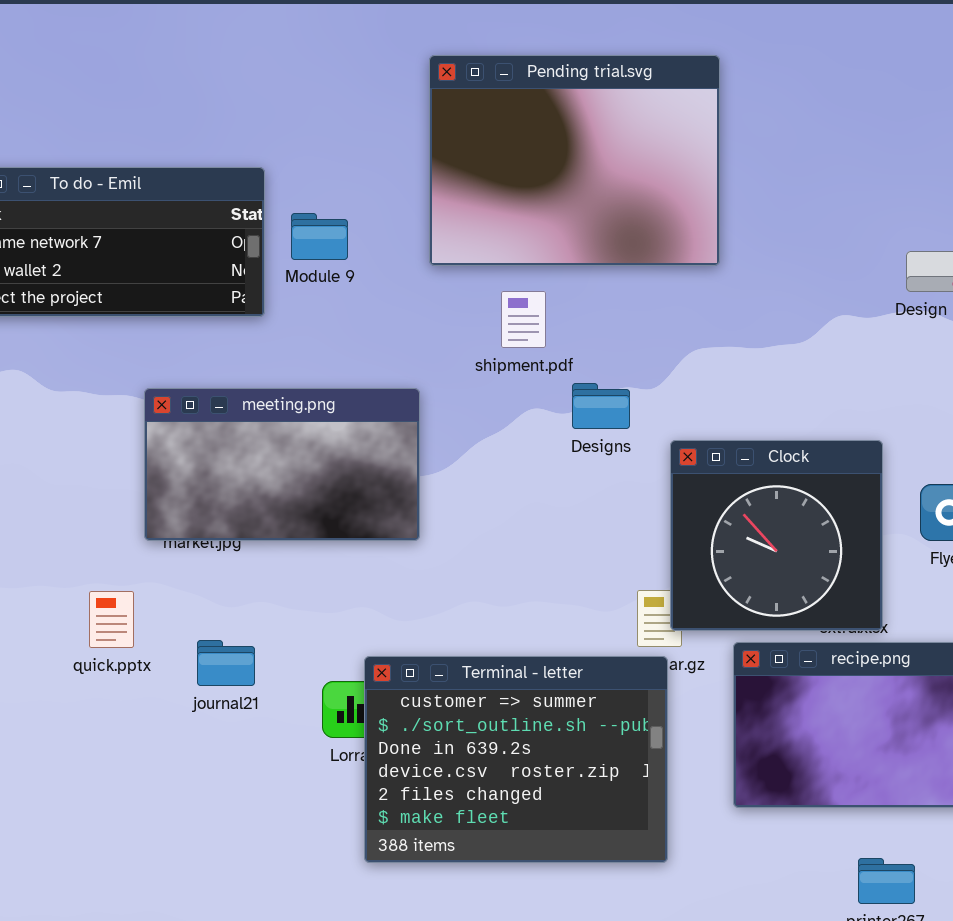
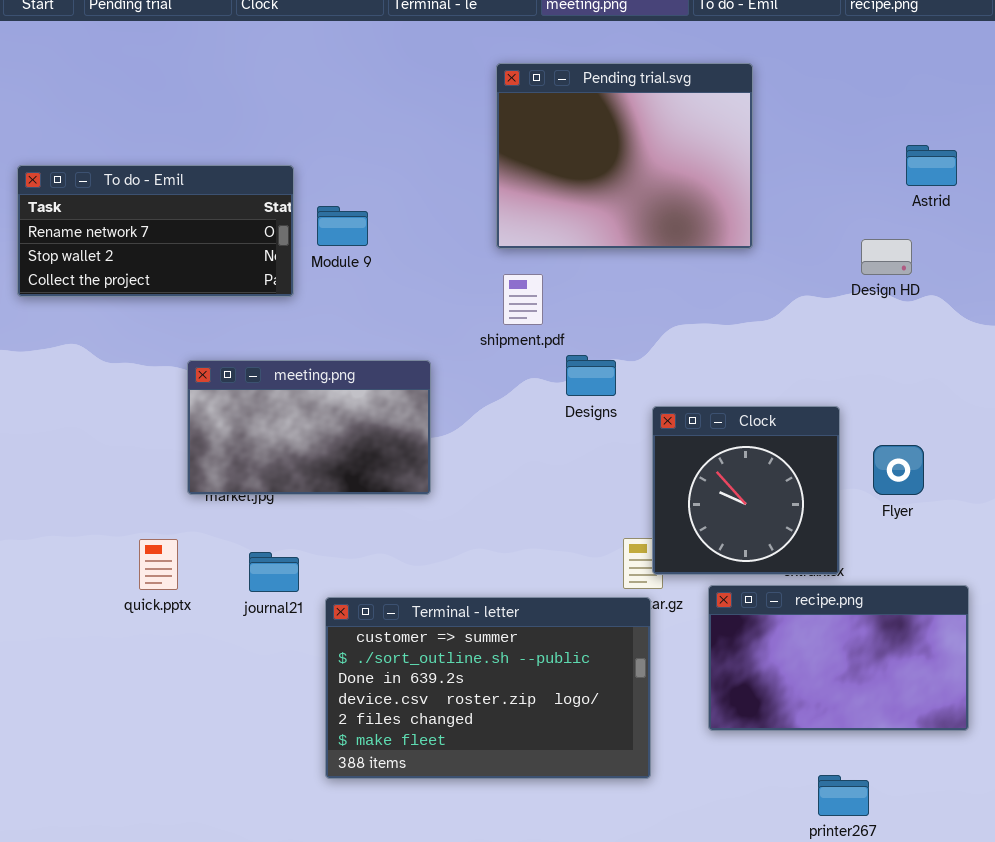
Pending trial.svg: [429,55,720,266] -> [496,63,753,249], moved
journal21: [197,640,255,686] -> [249,552,299,592], moved
Terminal - letter: [364,656,668,863] -> [325,597,651,779], resized

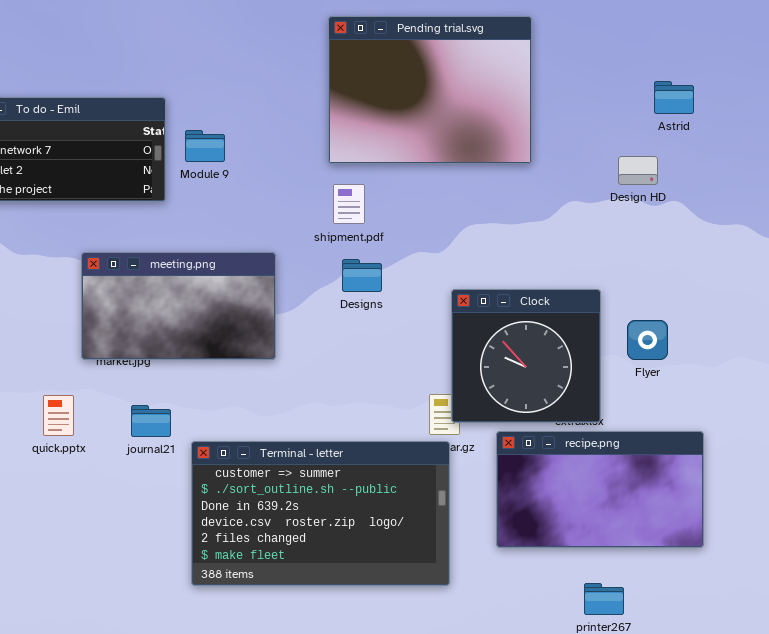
Designs: [566,355,616,396] -> [342,259,382,292], moved

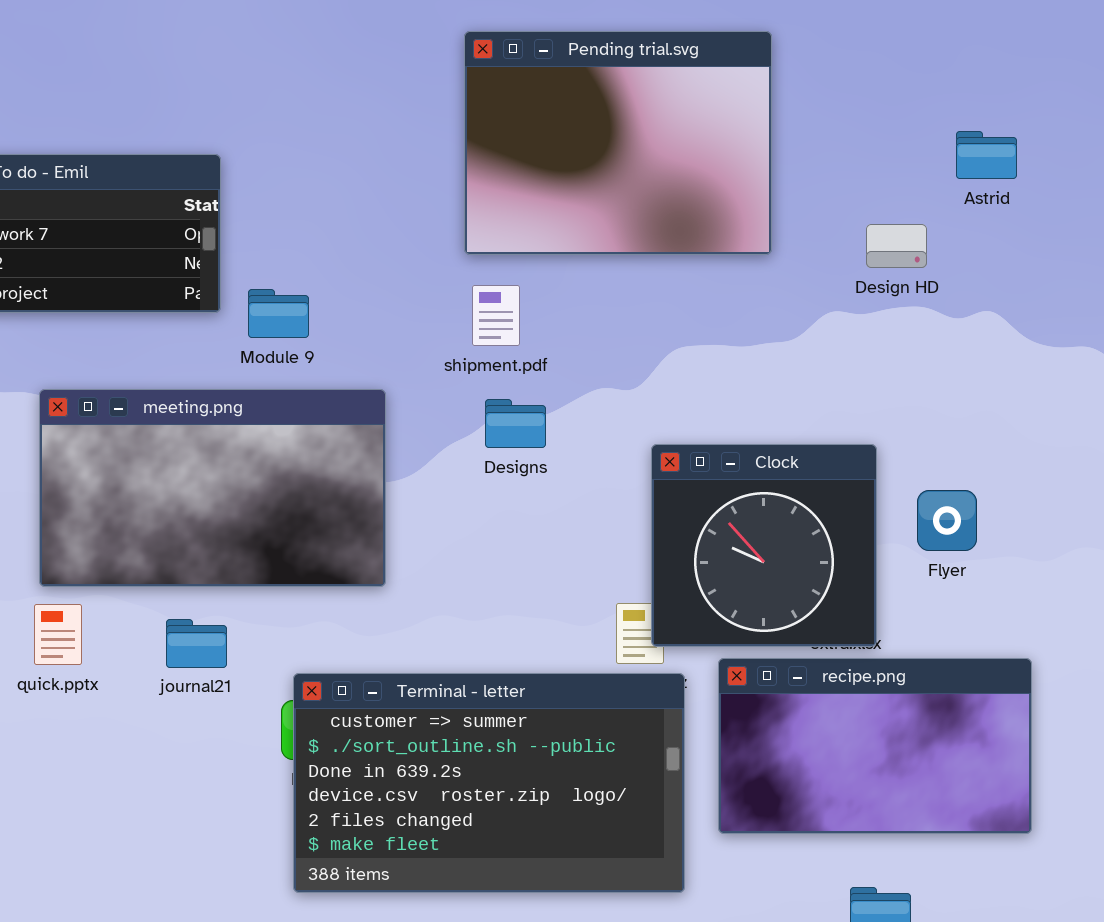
Module 9: [185,130,225,162] -> [248,289,309,338], moved
Design HD: [618,156,658,185] -> [866,224,927,268], moved
meeting.png: [81,252,276,360] -> [39,389,386,587], resized
Terminal - letter: [191,441,450,586] -> [293,673,685,893], moved

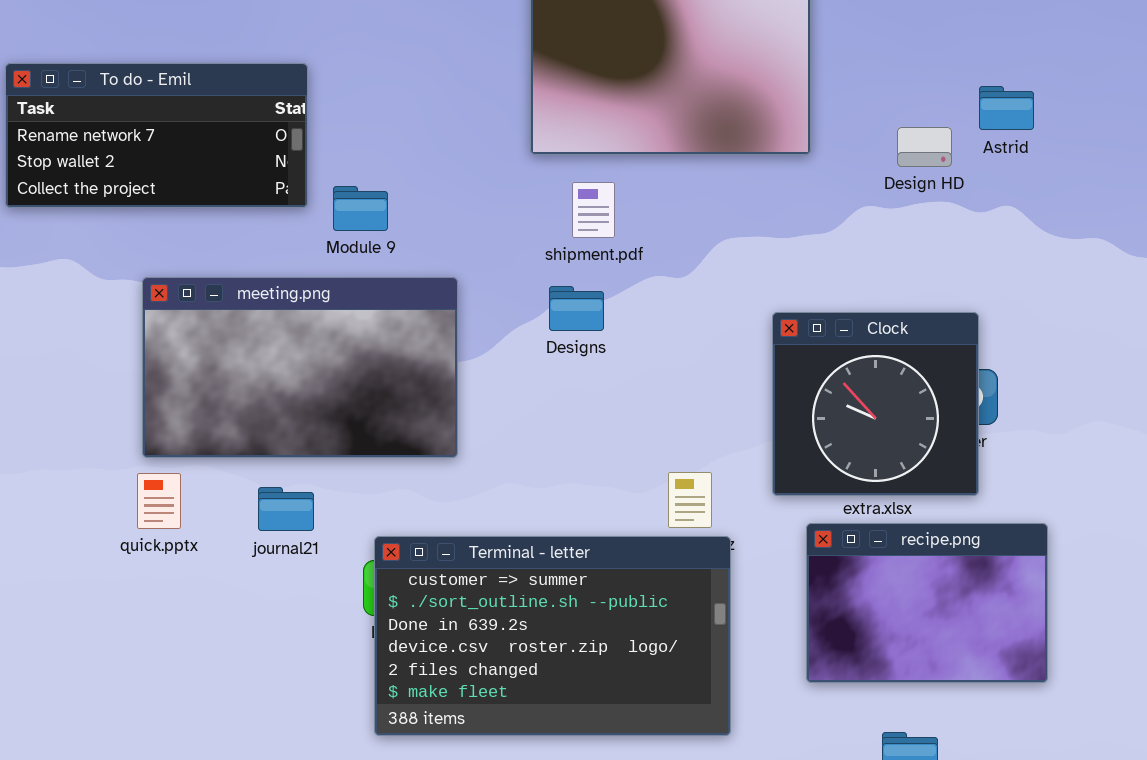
Astrid: [956,131,1017,179] -> [979,86,1034,130], moved
shipment.pdf: [472,285,520,346] -> [572,182,615,238], moved
Clock: [651,444,877,647] -> [772,312,979,496], moved
recipe.png: [718,658,1032,834] -> [806,523,1048,683], resized

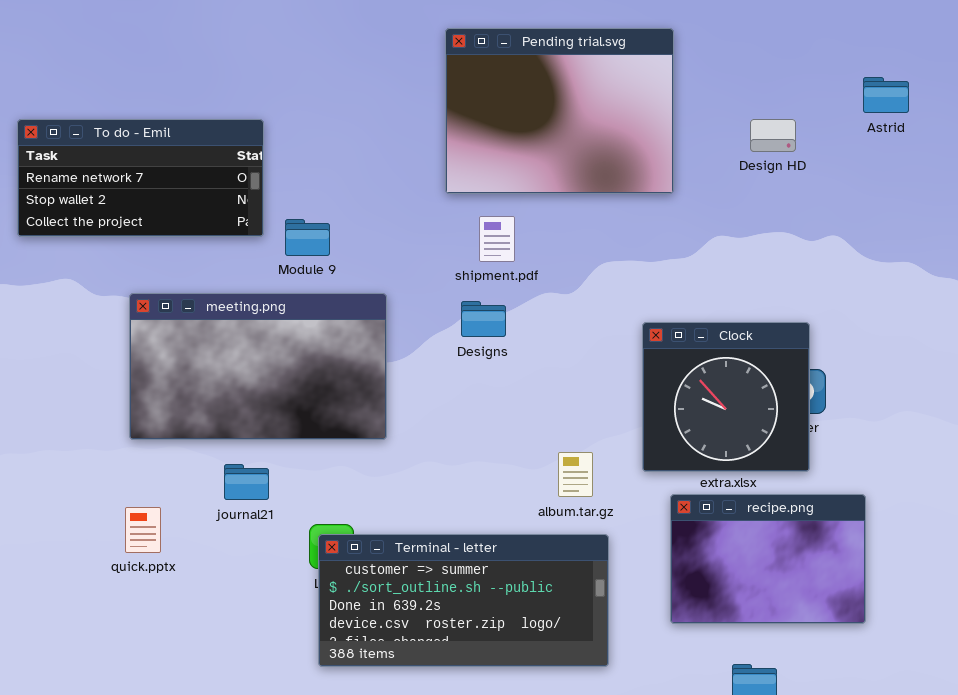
Astrid: [979,86,1034,130] -> [863,77,909,113], moved
Design HD: [897,127,952,167] -> [750,119,796,152], moved
quick.pptx: [137,473,181,529] -> [125,507,161,553], moved
Terminal - letter: [374,536,731,736] -> [318,534,609,667], resized

